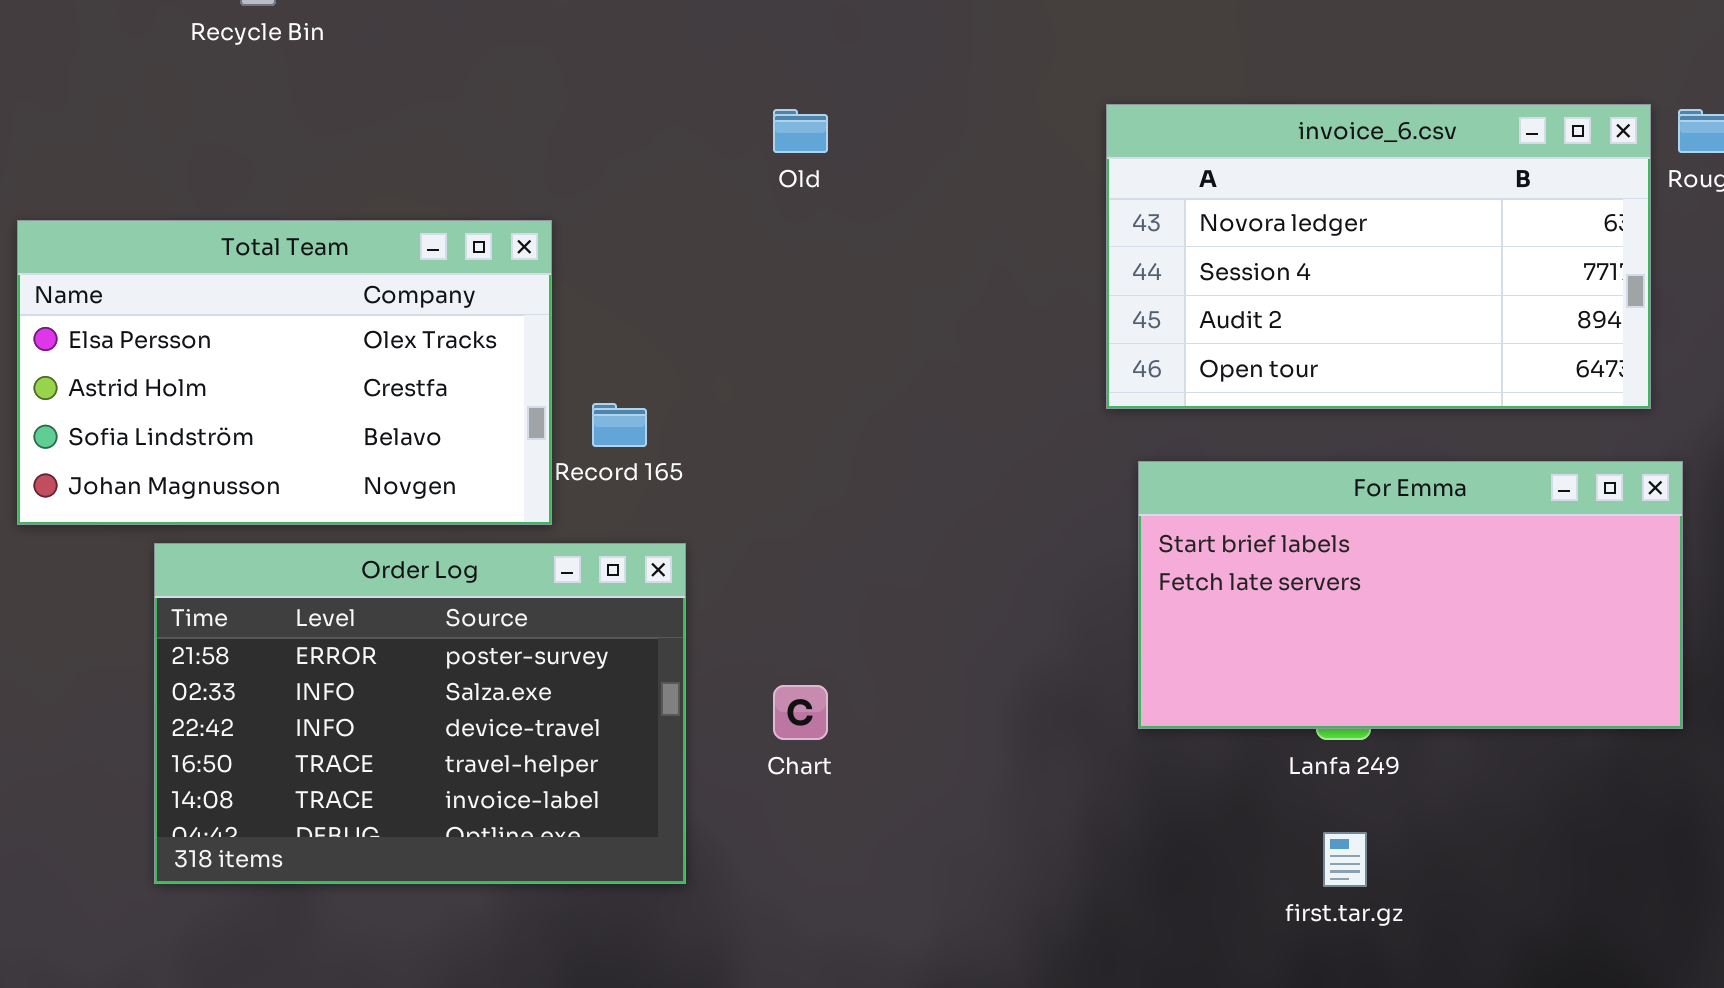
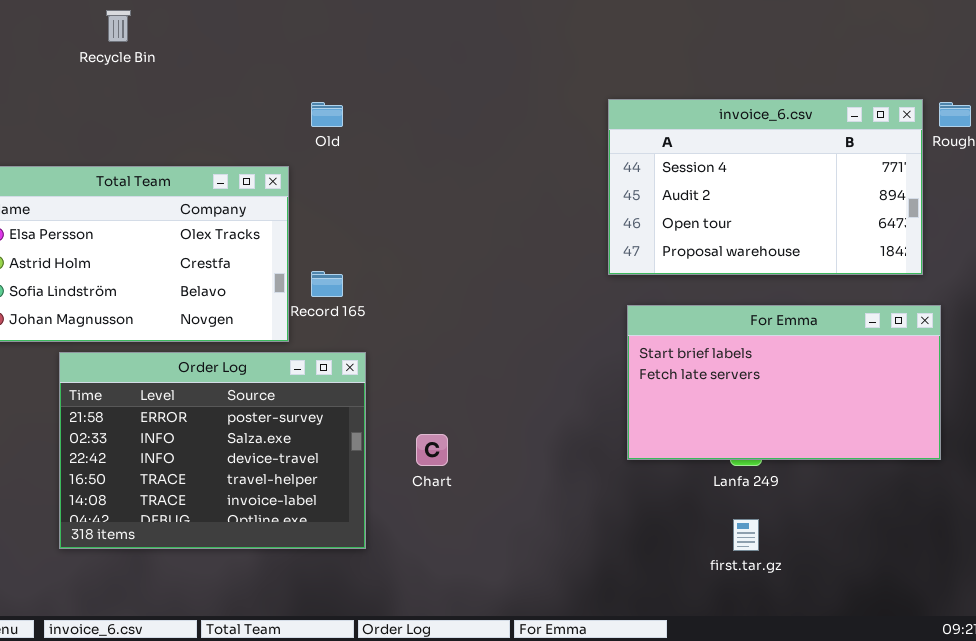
invoice_6.csv: [1106,104,1651,409] -> [608,99,923,275], scrolled down 1 row
Old: [773,109,828,153] -> [311,102,343,127], moved

